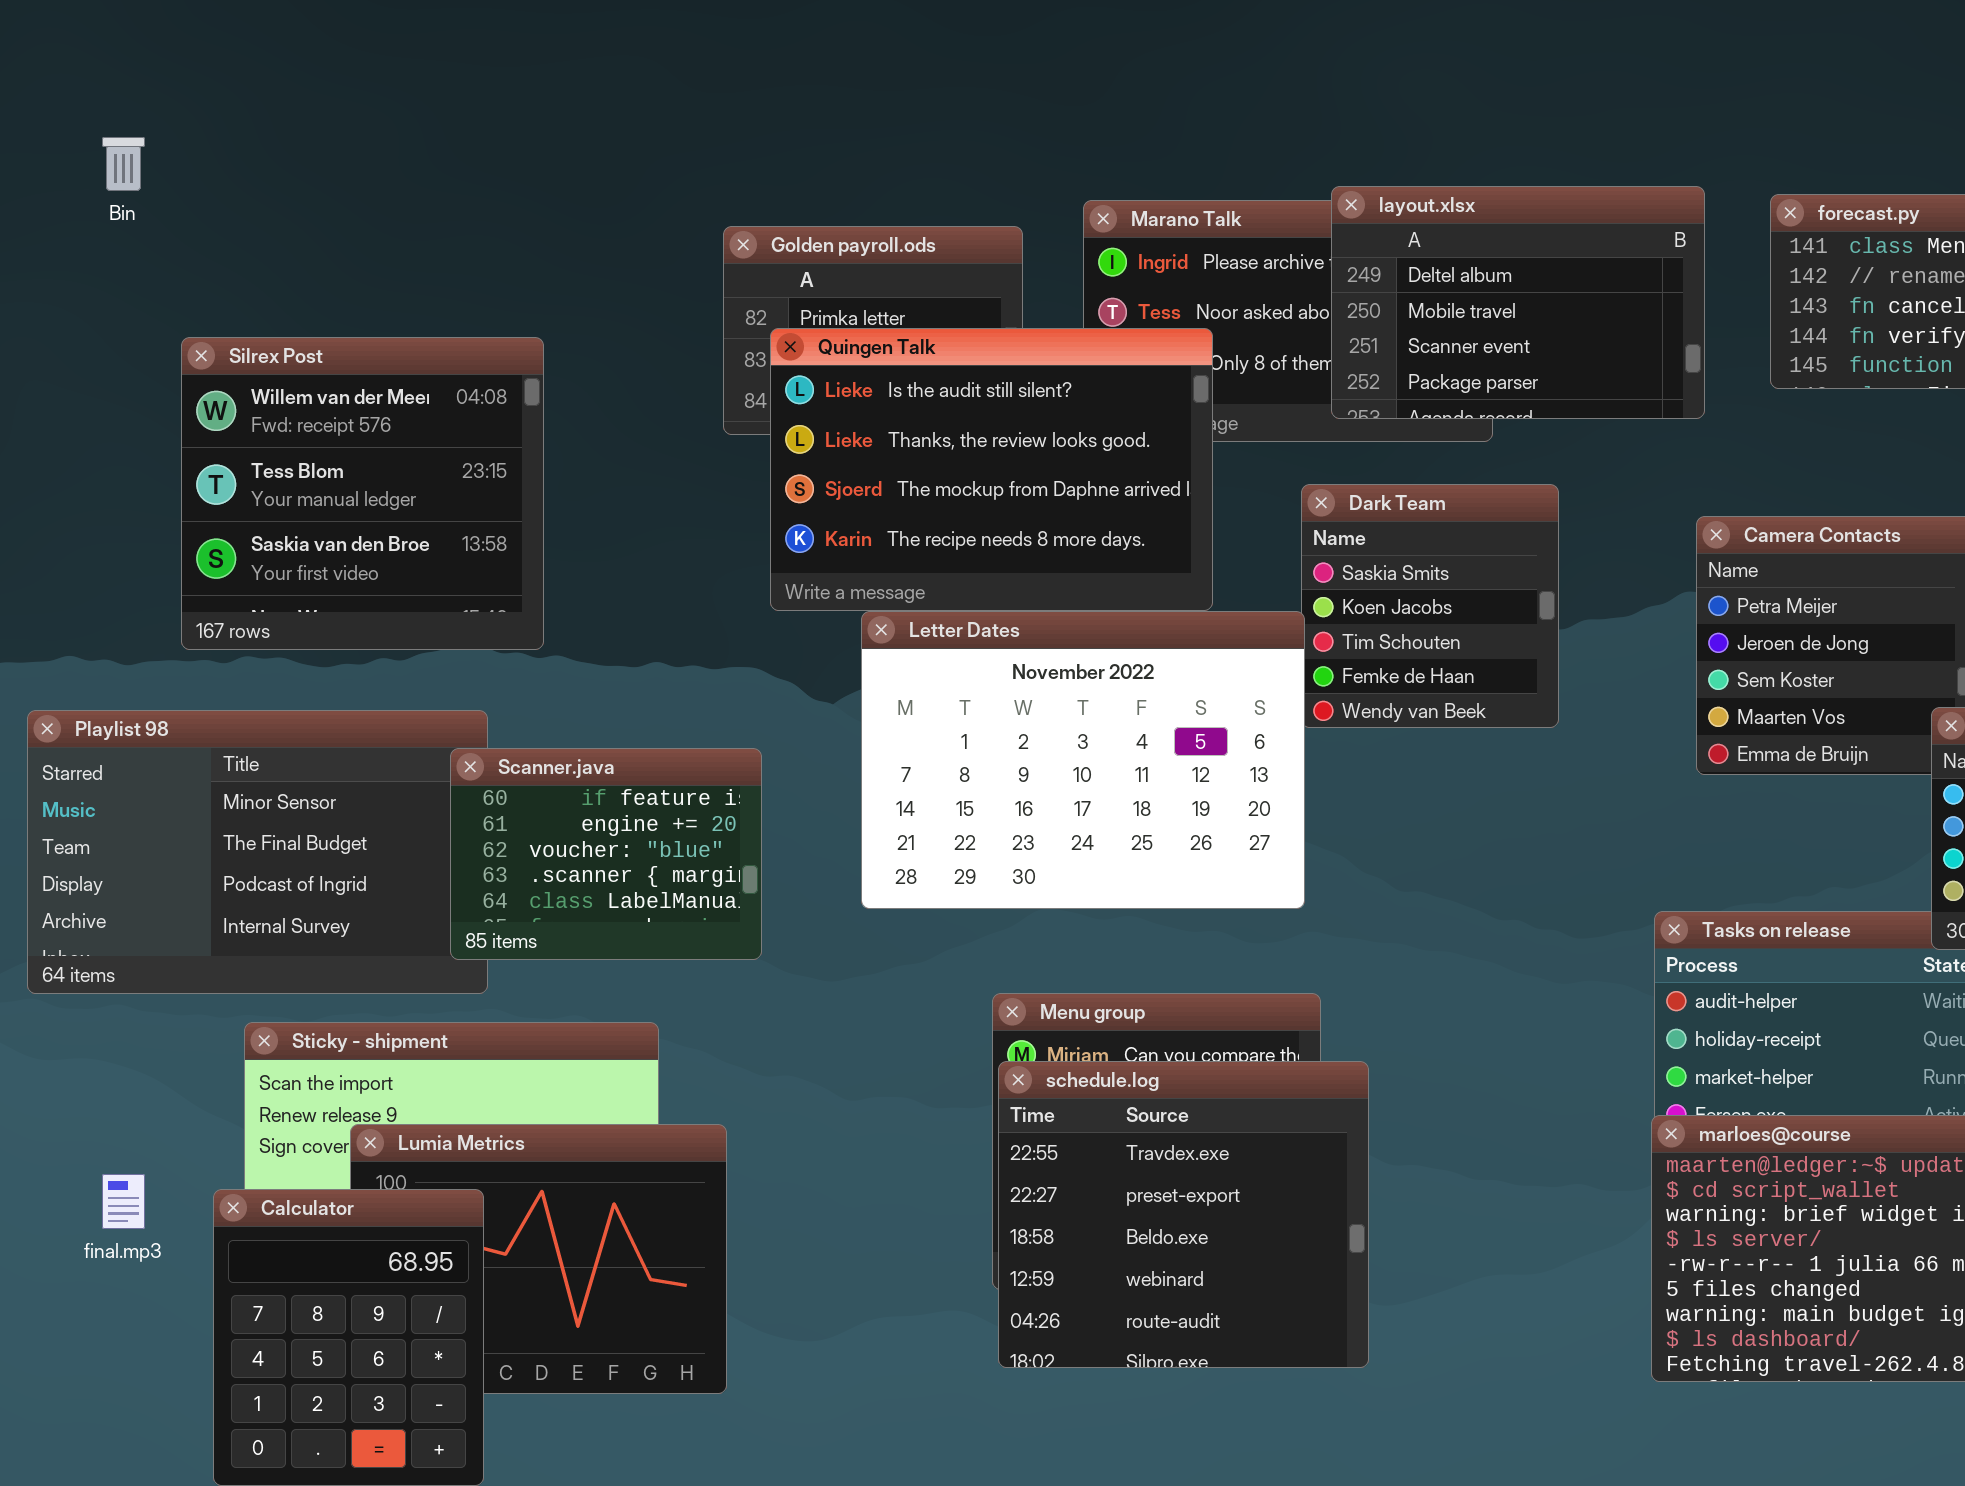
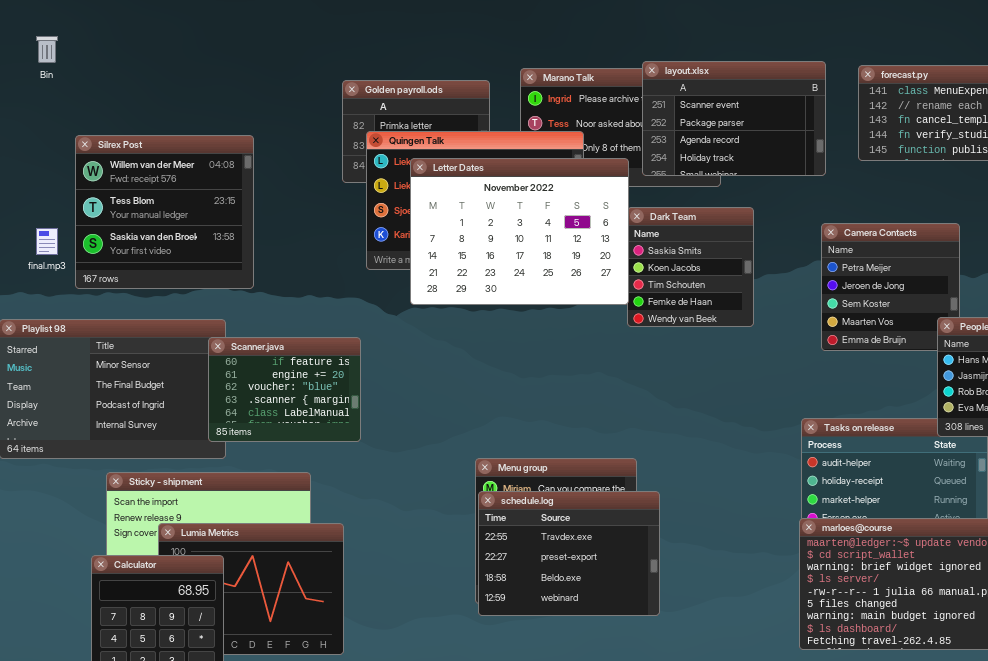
layout.xlsx: [1331,186,1705,419] -> [642,61,826,176], scrolled down 2 rows
Letter Dates: [861,611,1305,909] -> [410,158,629,305], moved
schedule.log: [998,1061,1369,1368] -> [478,491,660,616], resized
final.mp3: [102,1174,145,1229] -> [36,228,58,255], moved

